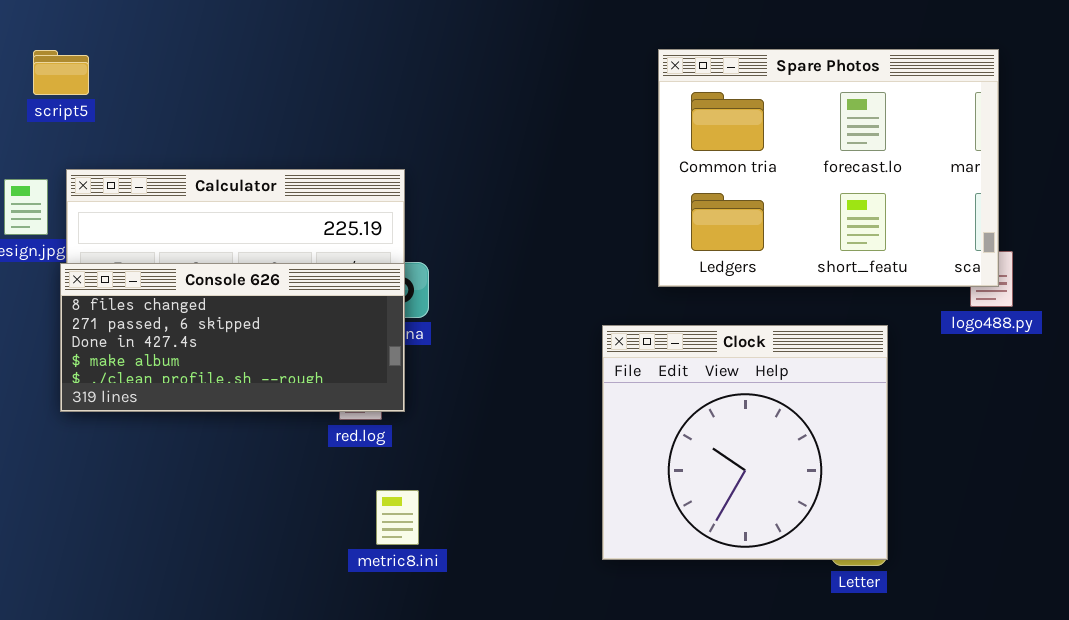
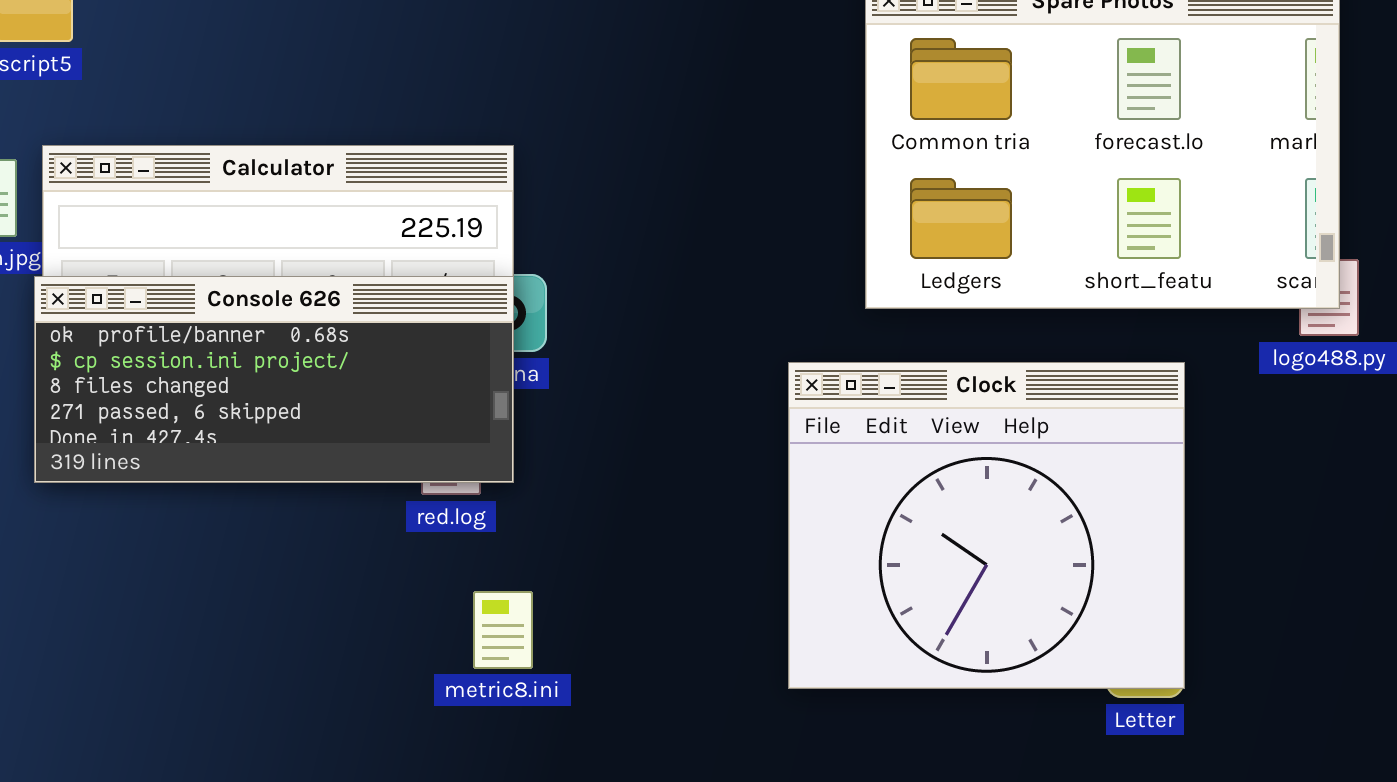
Console 626: [60,263,405,412] -> [34,276,514,483], scrolled up 2 rows

